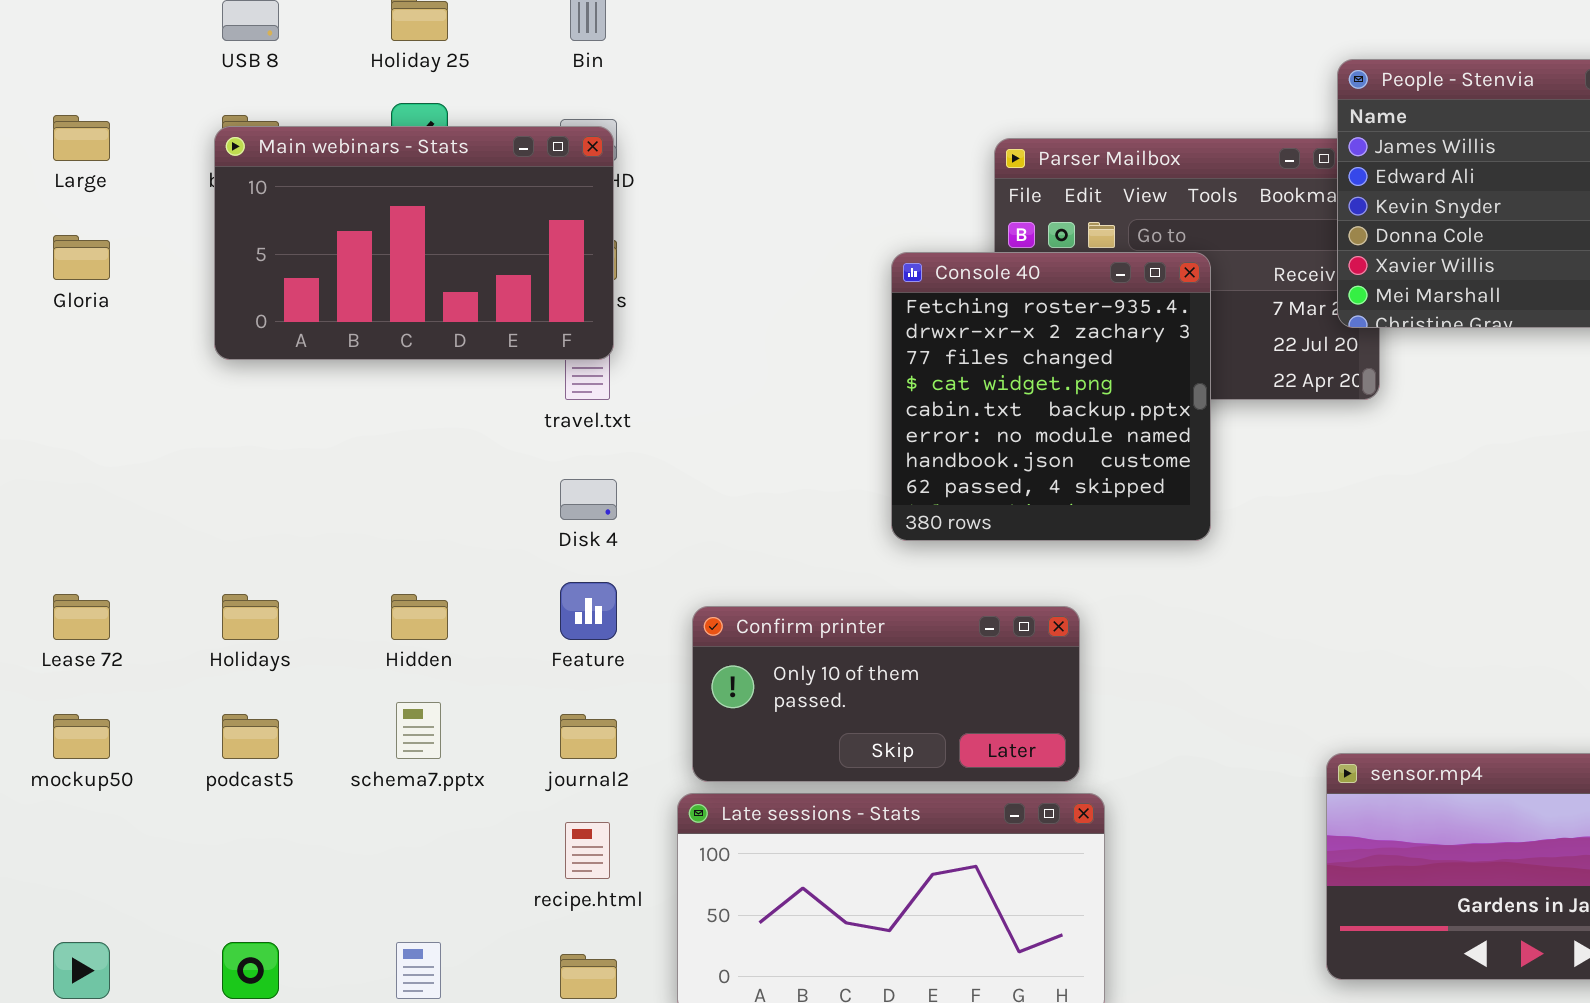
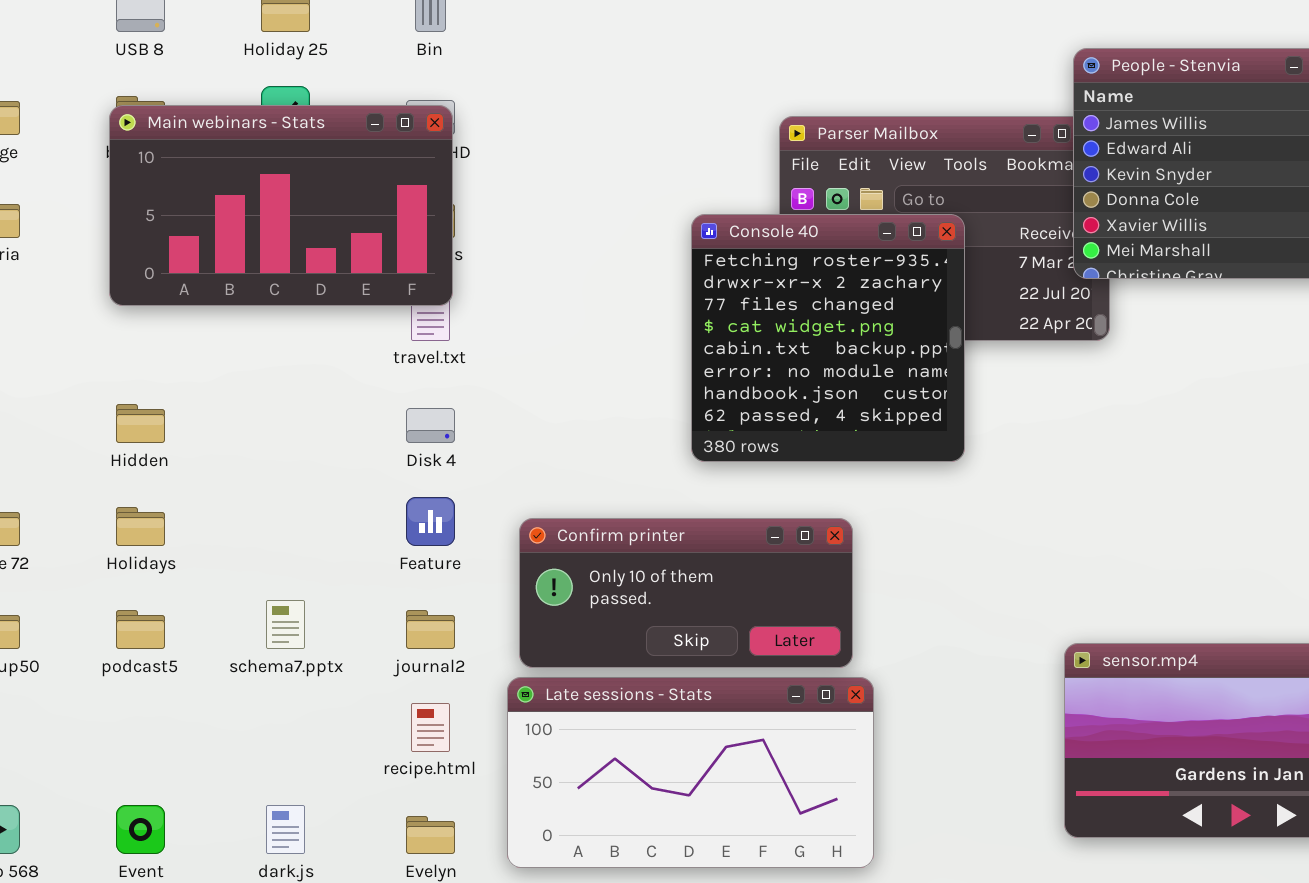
Hidden: [391,594,448,640] -> [116,404,165,443], moved

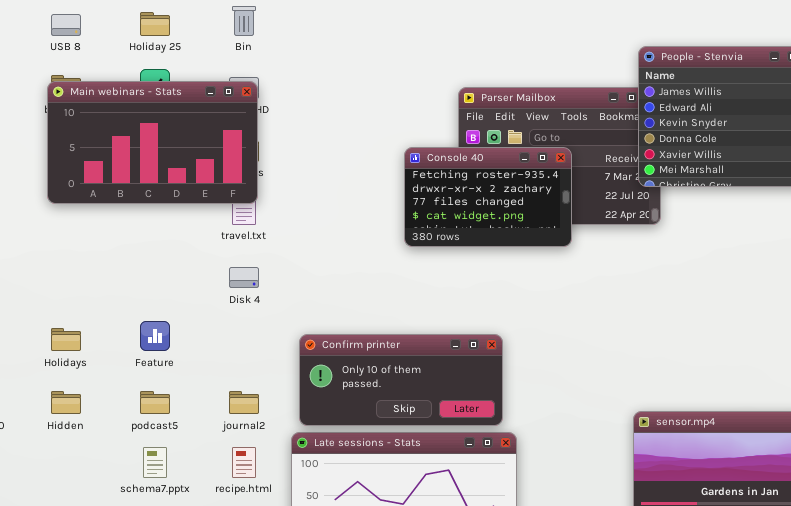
Console 40: [691,214,965,462] -> [404,147,572,247], resized
Hidden: [116,404,165,443] -> [51,391,81,414], moved
Feature: [406,497,455,546] -> [140,321,170,351], moved
schema7.pptx: [266,600,305,649] -> [143,447,167,478], moved
podcast5: [116,610,165,649] -> [140,391,170,414], moved

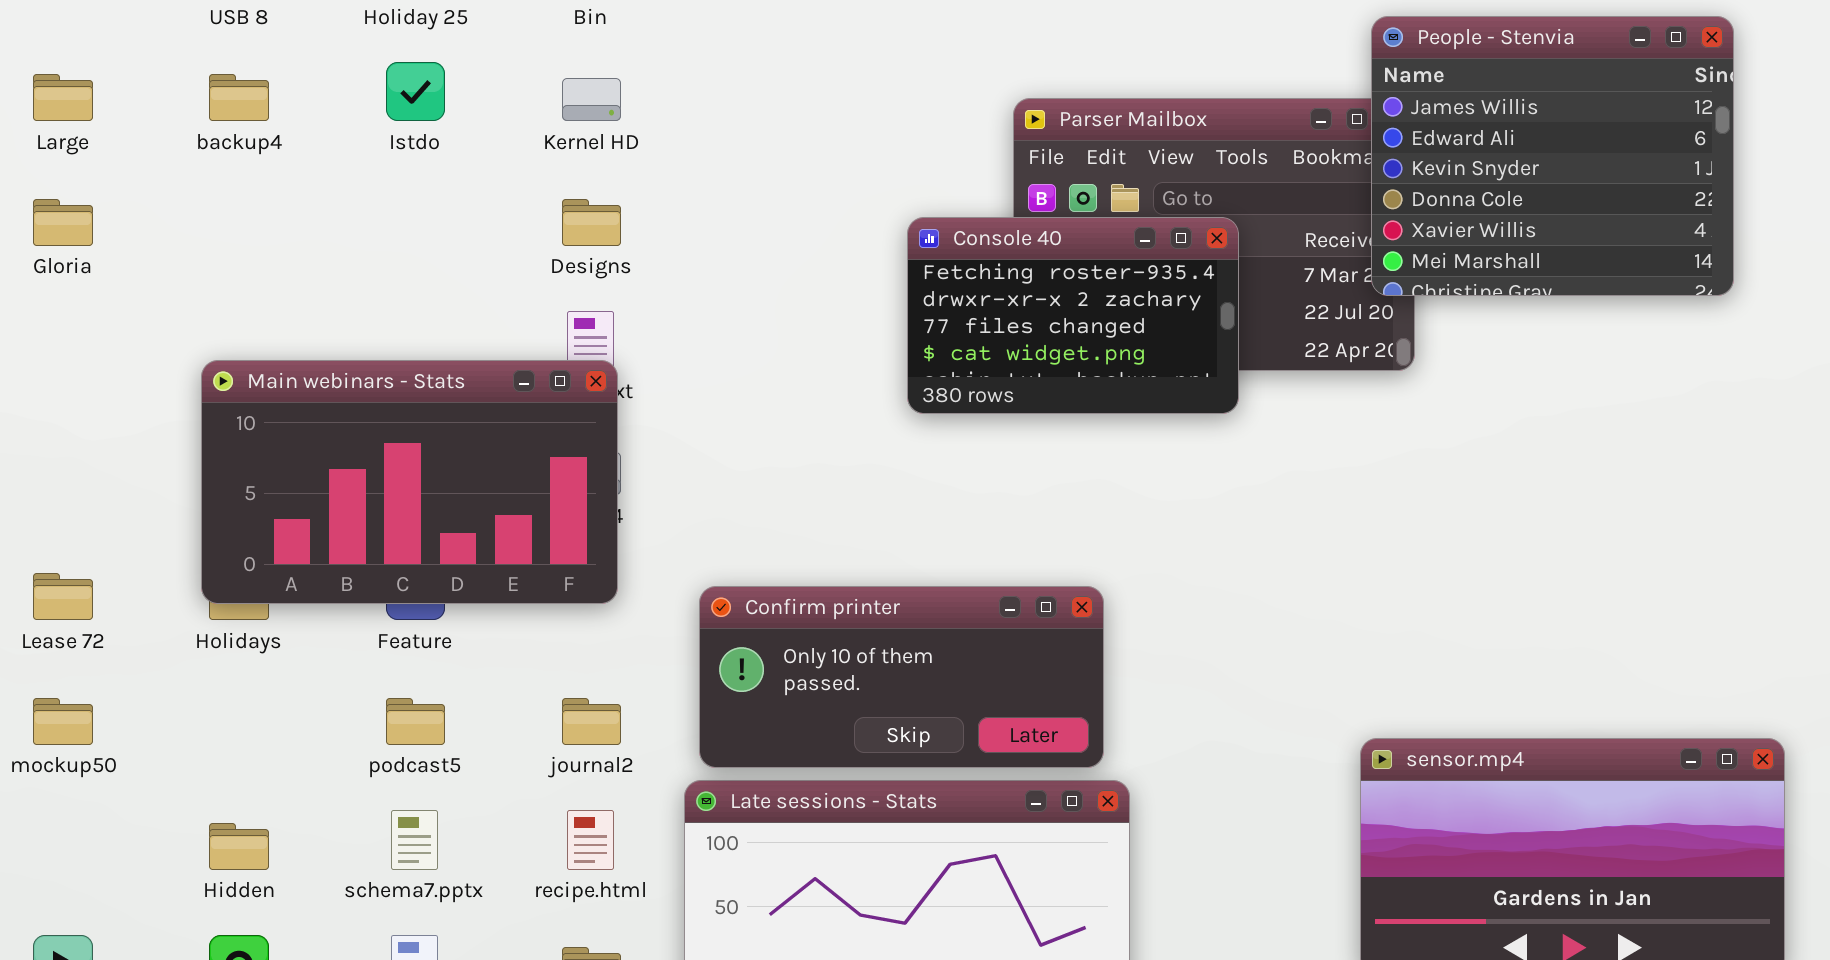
Main webinars - Stats: [47,81,258,204] -> [201,360,618,604], moved
Hidden: [51,391,81,414] -> [209,823,269,870], moved

